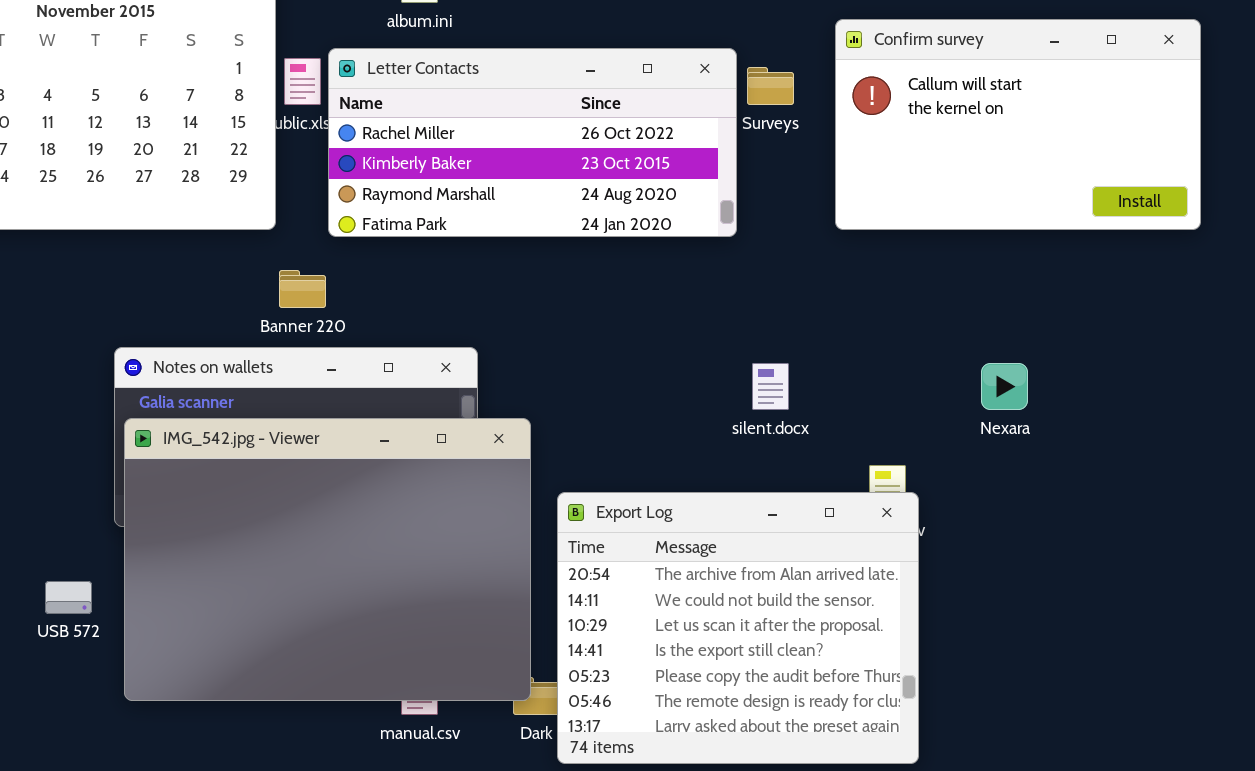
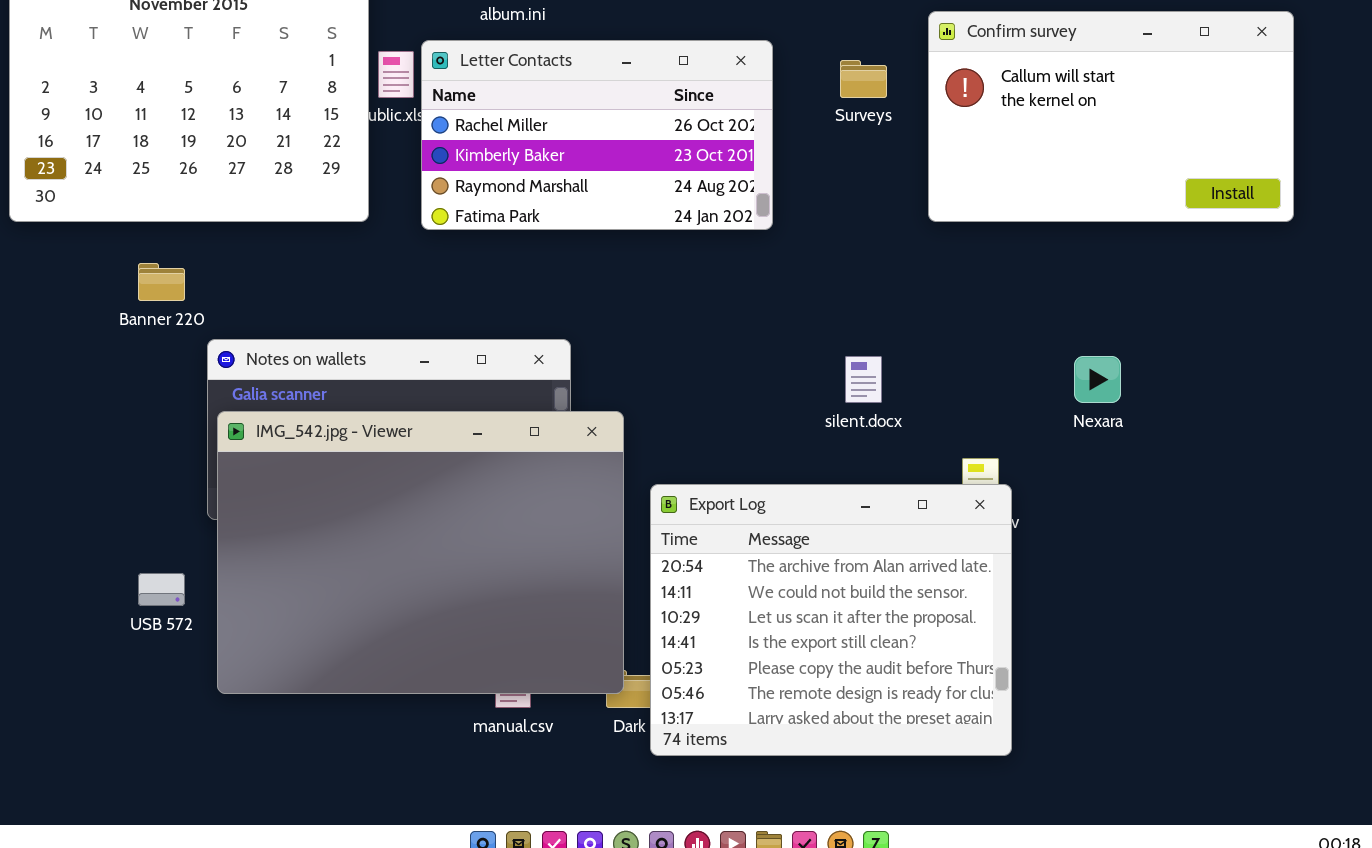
Letter Contacts: [328,48,737,237] -> [421,40,773,230], resized
Banner 220: [279,270,326,308] -> [138,263,185,301], moved

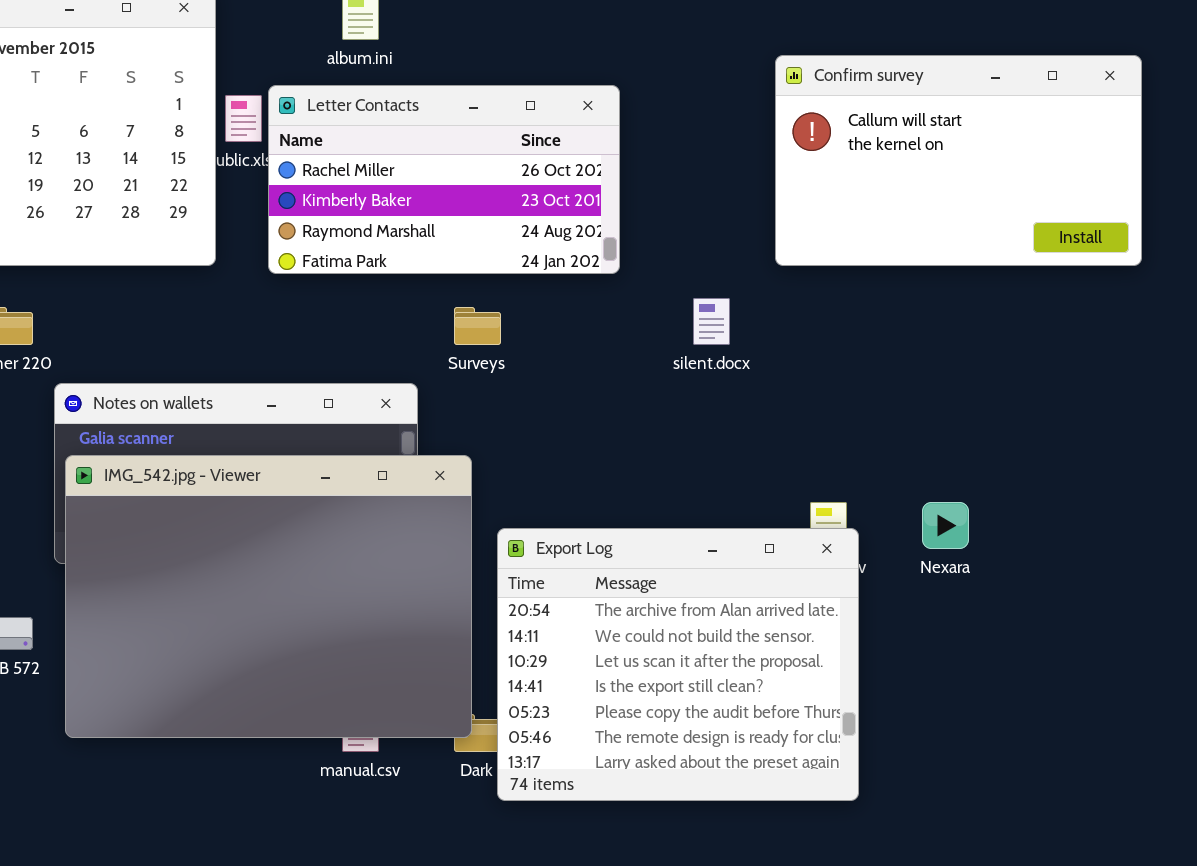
Surveys: [840,60,887,98] -> [454,307,501,345], moved
silent.docx: [845,356,882,403] -> [693,298,730,345], moved
Nexara: [1074,356,1121,403] -> [922,502,969,549], moved

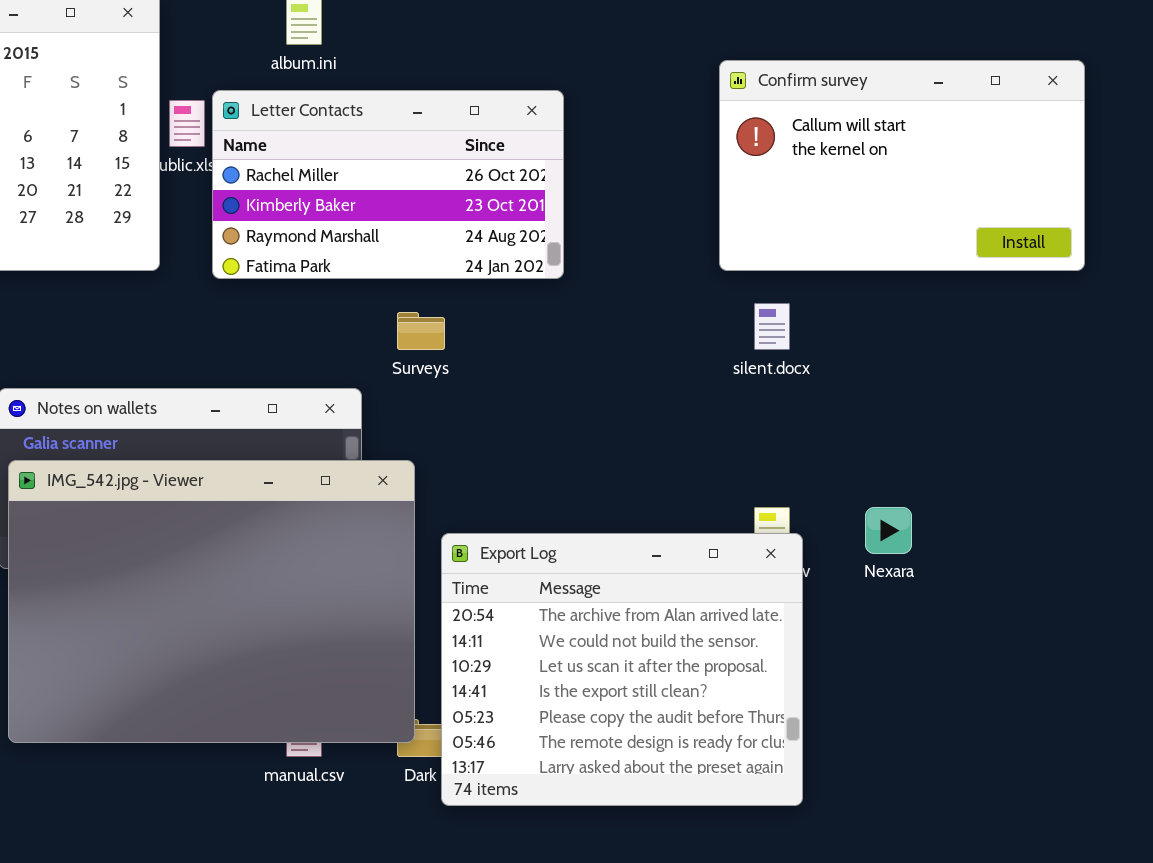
silent.docx: [693,298,730,345] -> [754,303,790,350], moved

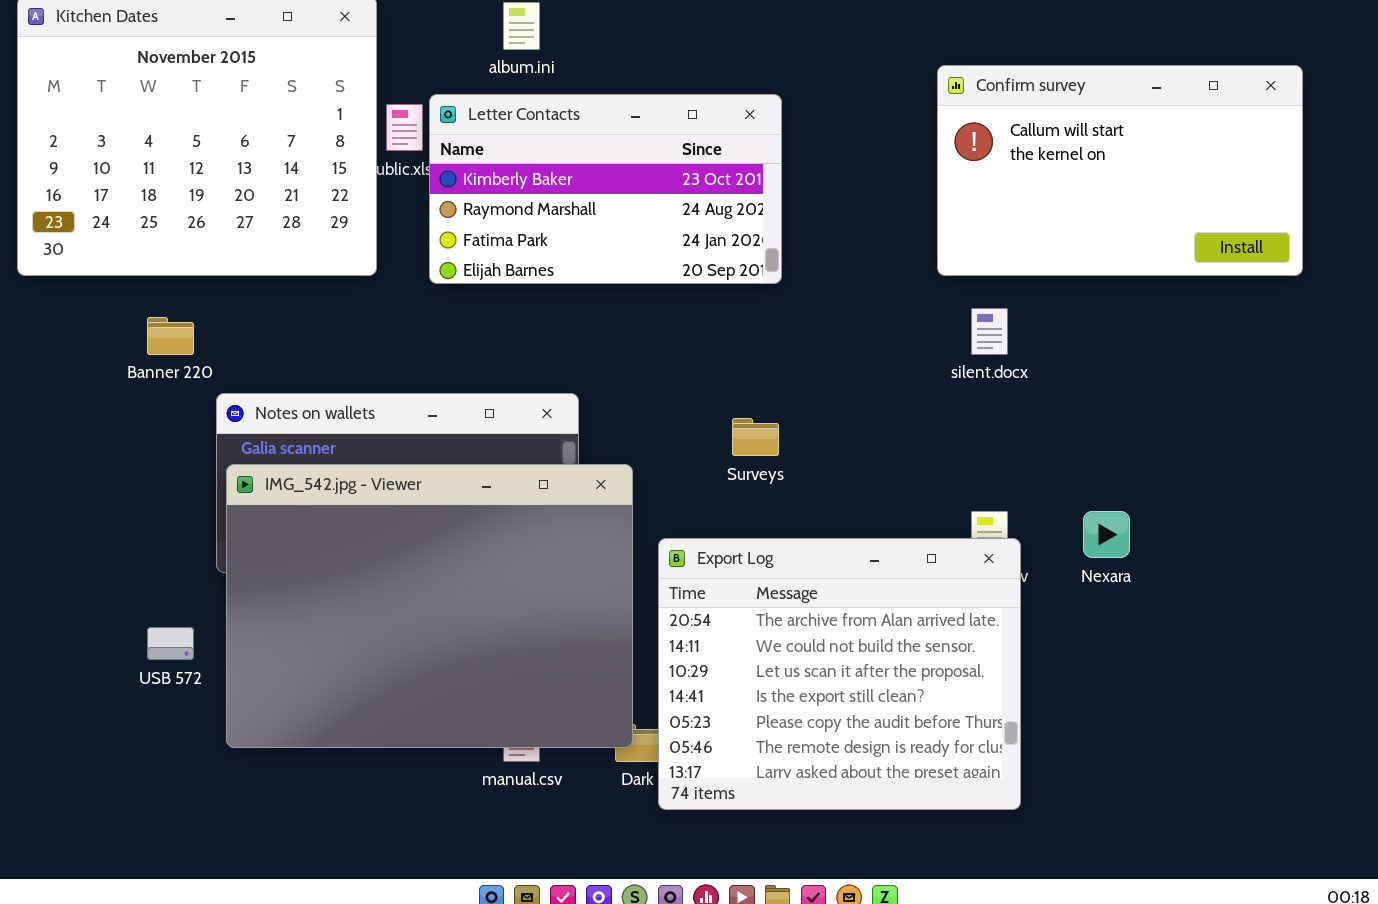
Letter Contacts: [212,90,564,279] -> [429,94,782,284], scrolled down 1 row
Surveys: [397,312,445,350] -> [732,418,779,456], moved

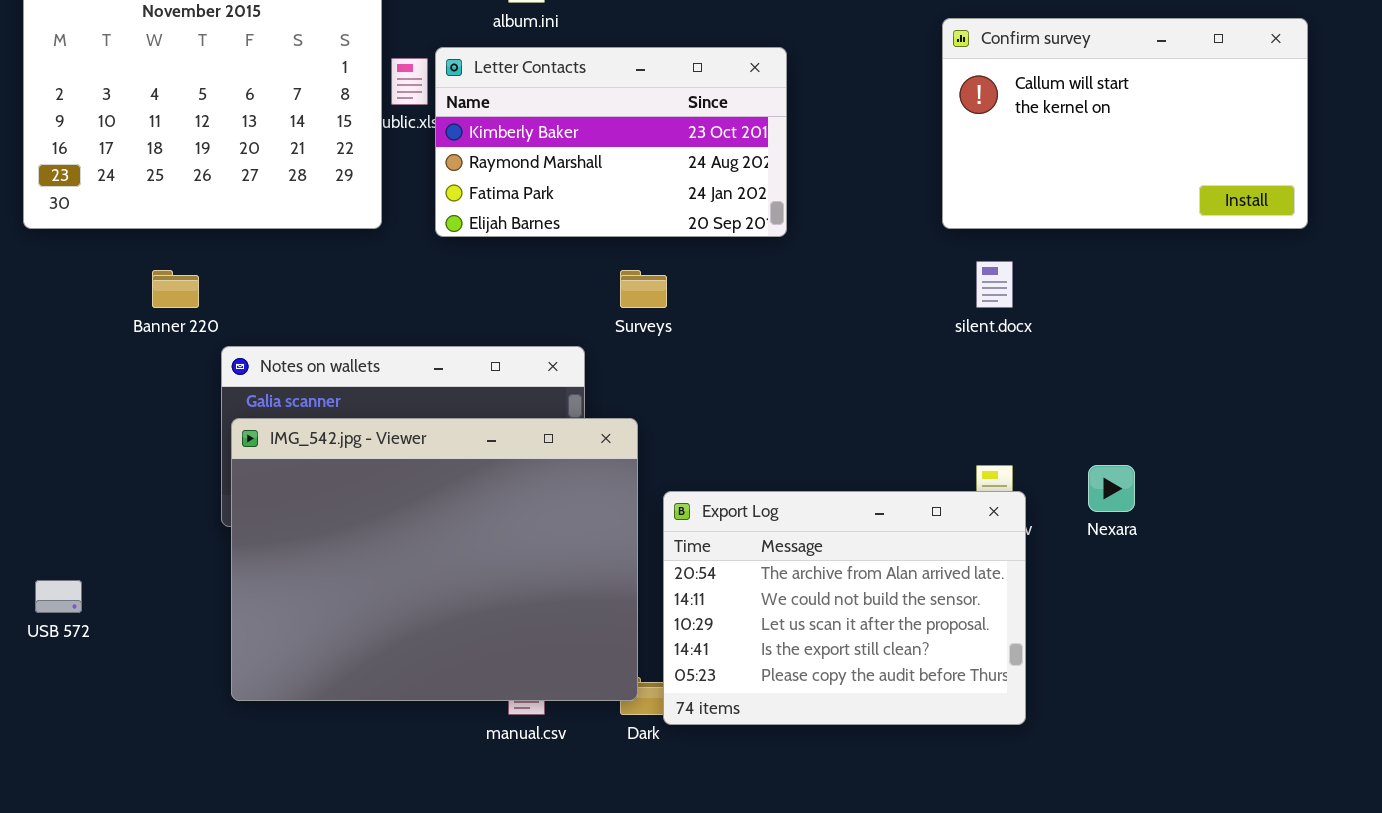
Surveys: [732,418,779,456] -> [620,270,667,308], moved
Export Log: [658,538,1021,810] -> [663,491,1026,725], resized
USB 572: [147,627,194,660] -> [35,580,82,613], moved

